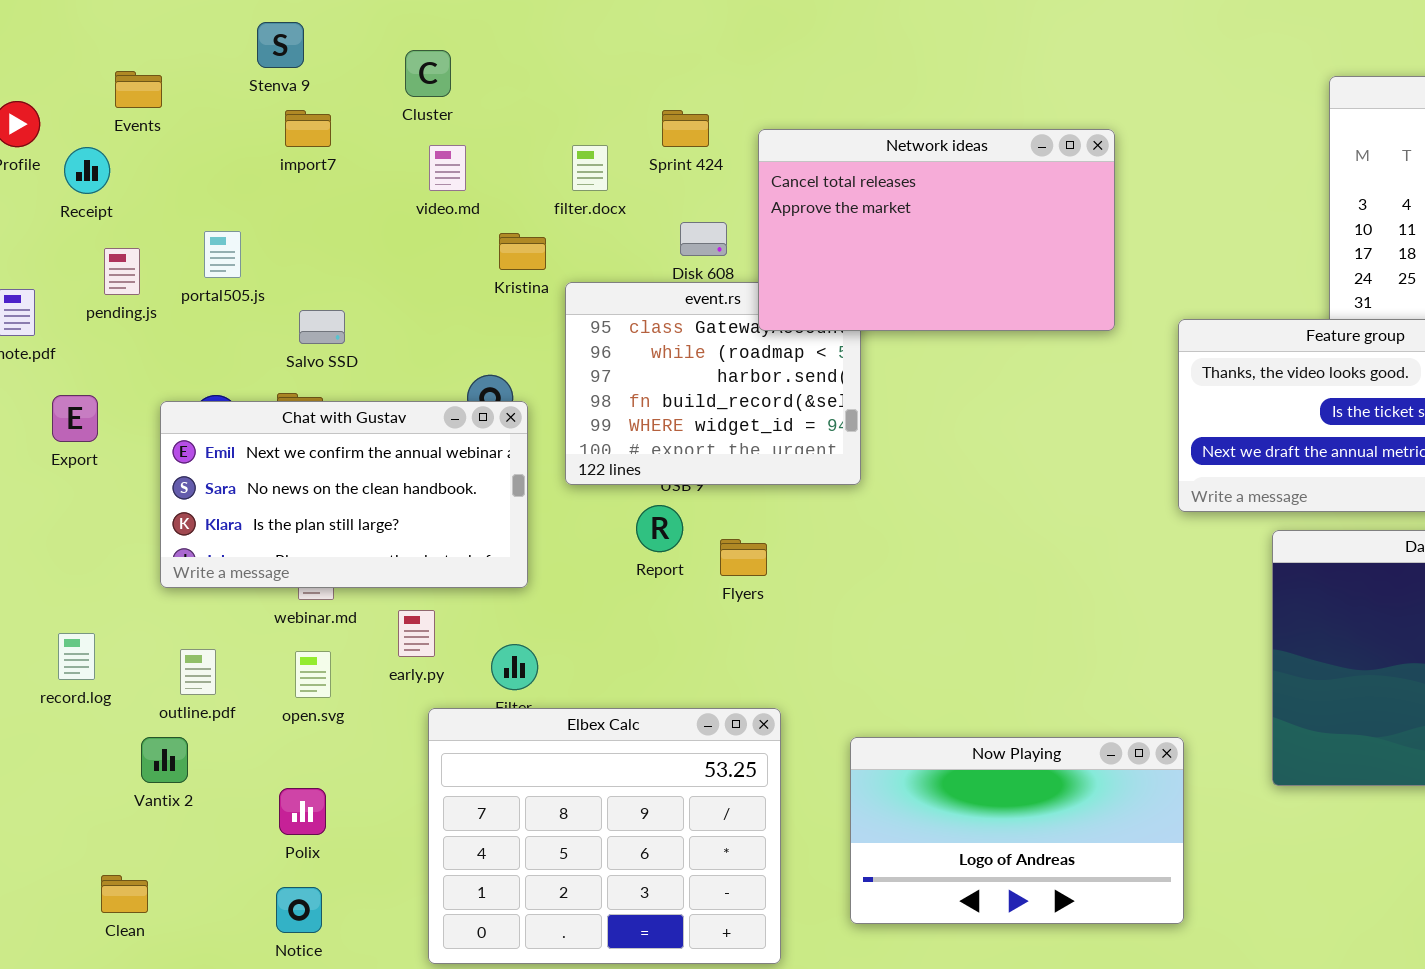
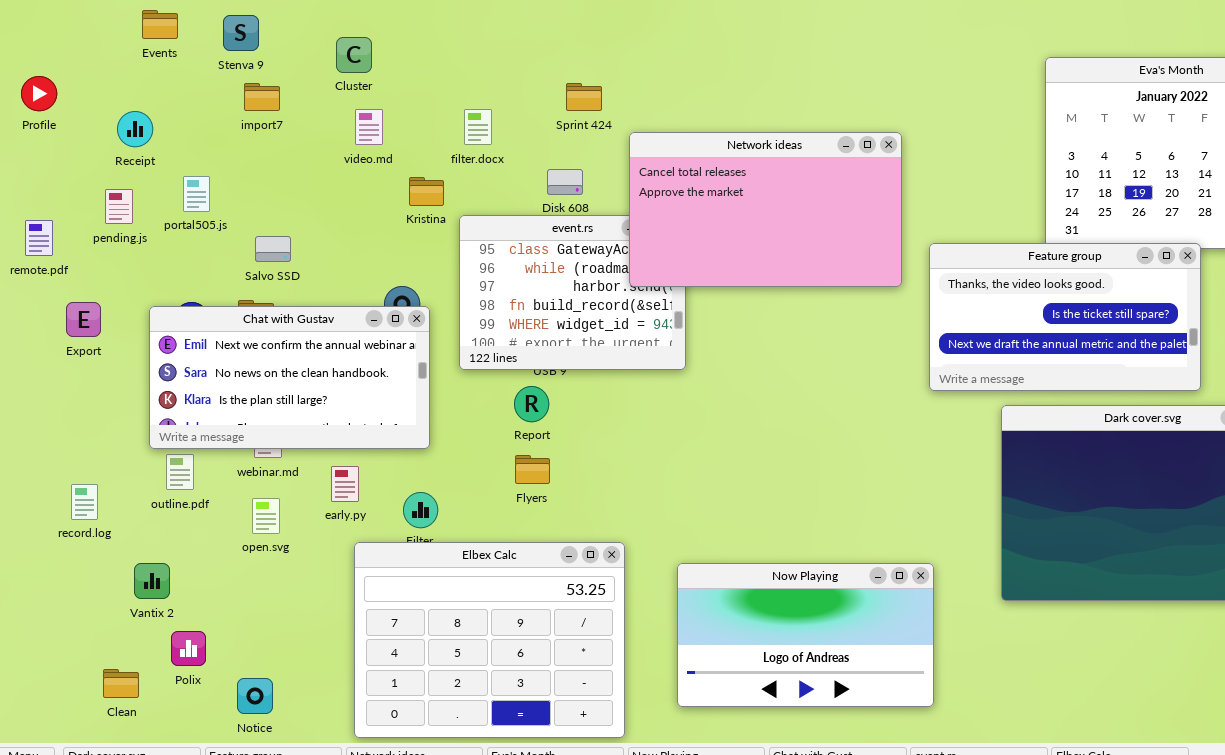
Events: [115,71,162,108] -> [142,10,178,39], moved
Sprint 424: [662,110,709,147] -> [566,83,602,111], moved
Network ideas: [758,129,1115,331] -> [629,132,902,287], moved
Receipt: [64,147,110,194] -> [117,111,153,147], moved
Flyers: [720,539,767,576] -> [515,455,550,484], moved
outline.pdf: [180,649,216,695] -> [166,454,194,490], moved
Polix: [279,788,326,835] -> [171,631,206,666], moved

